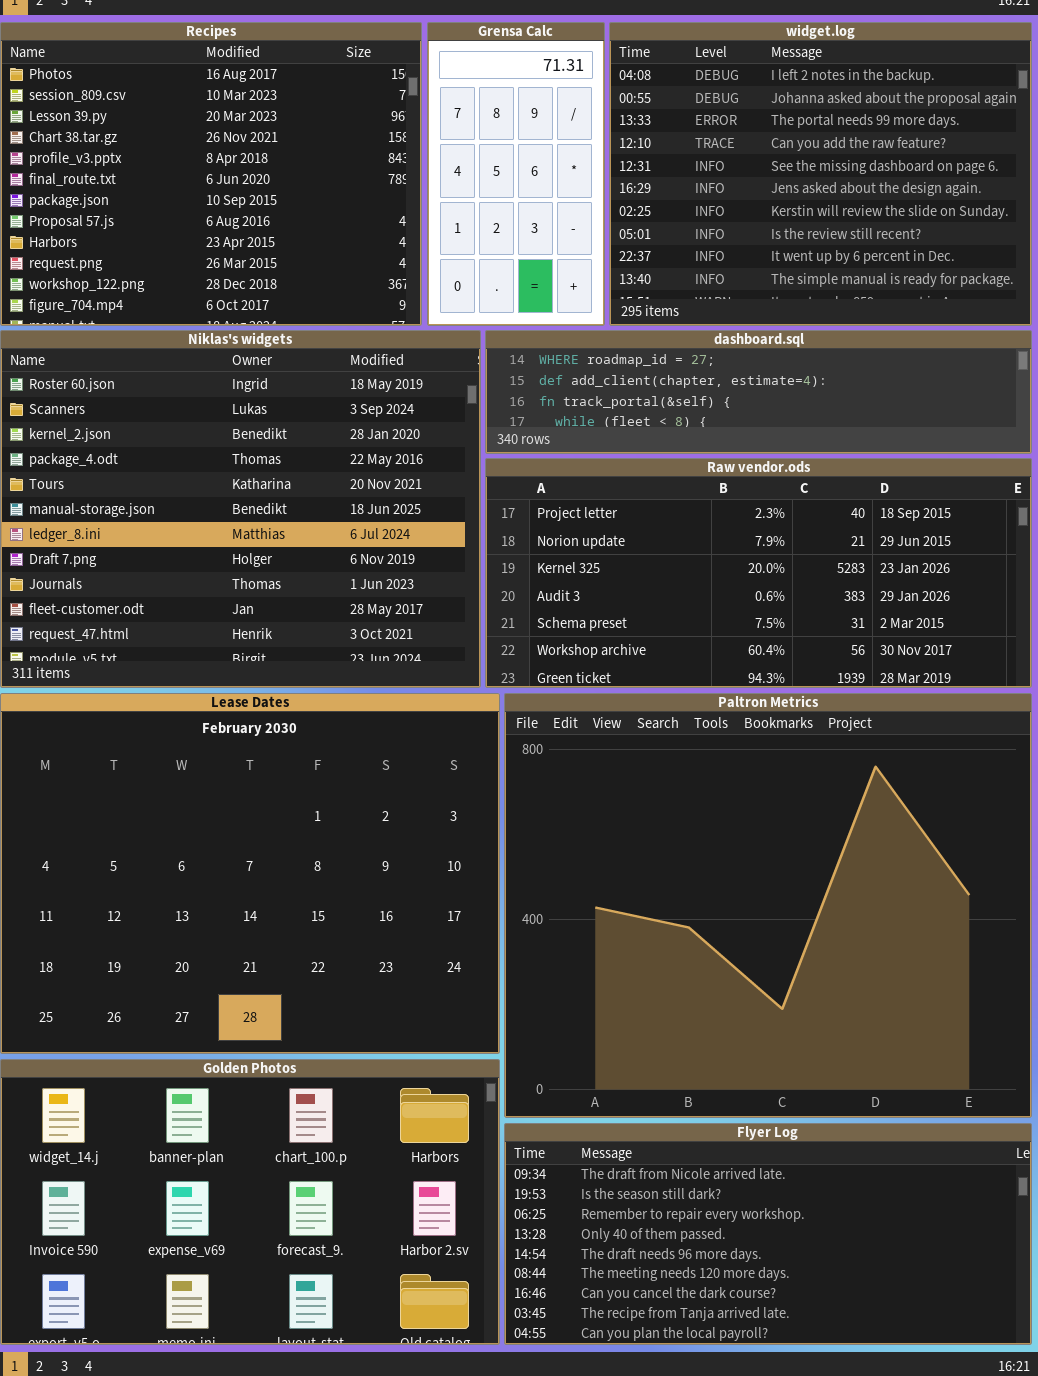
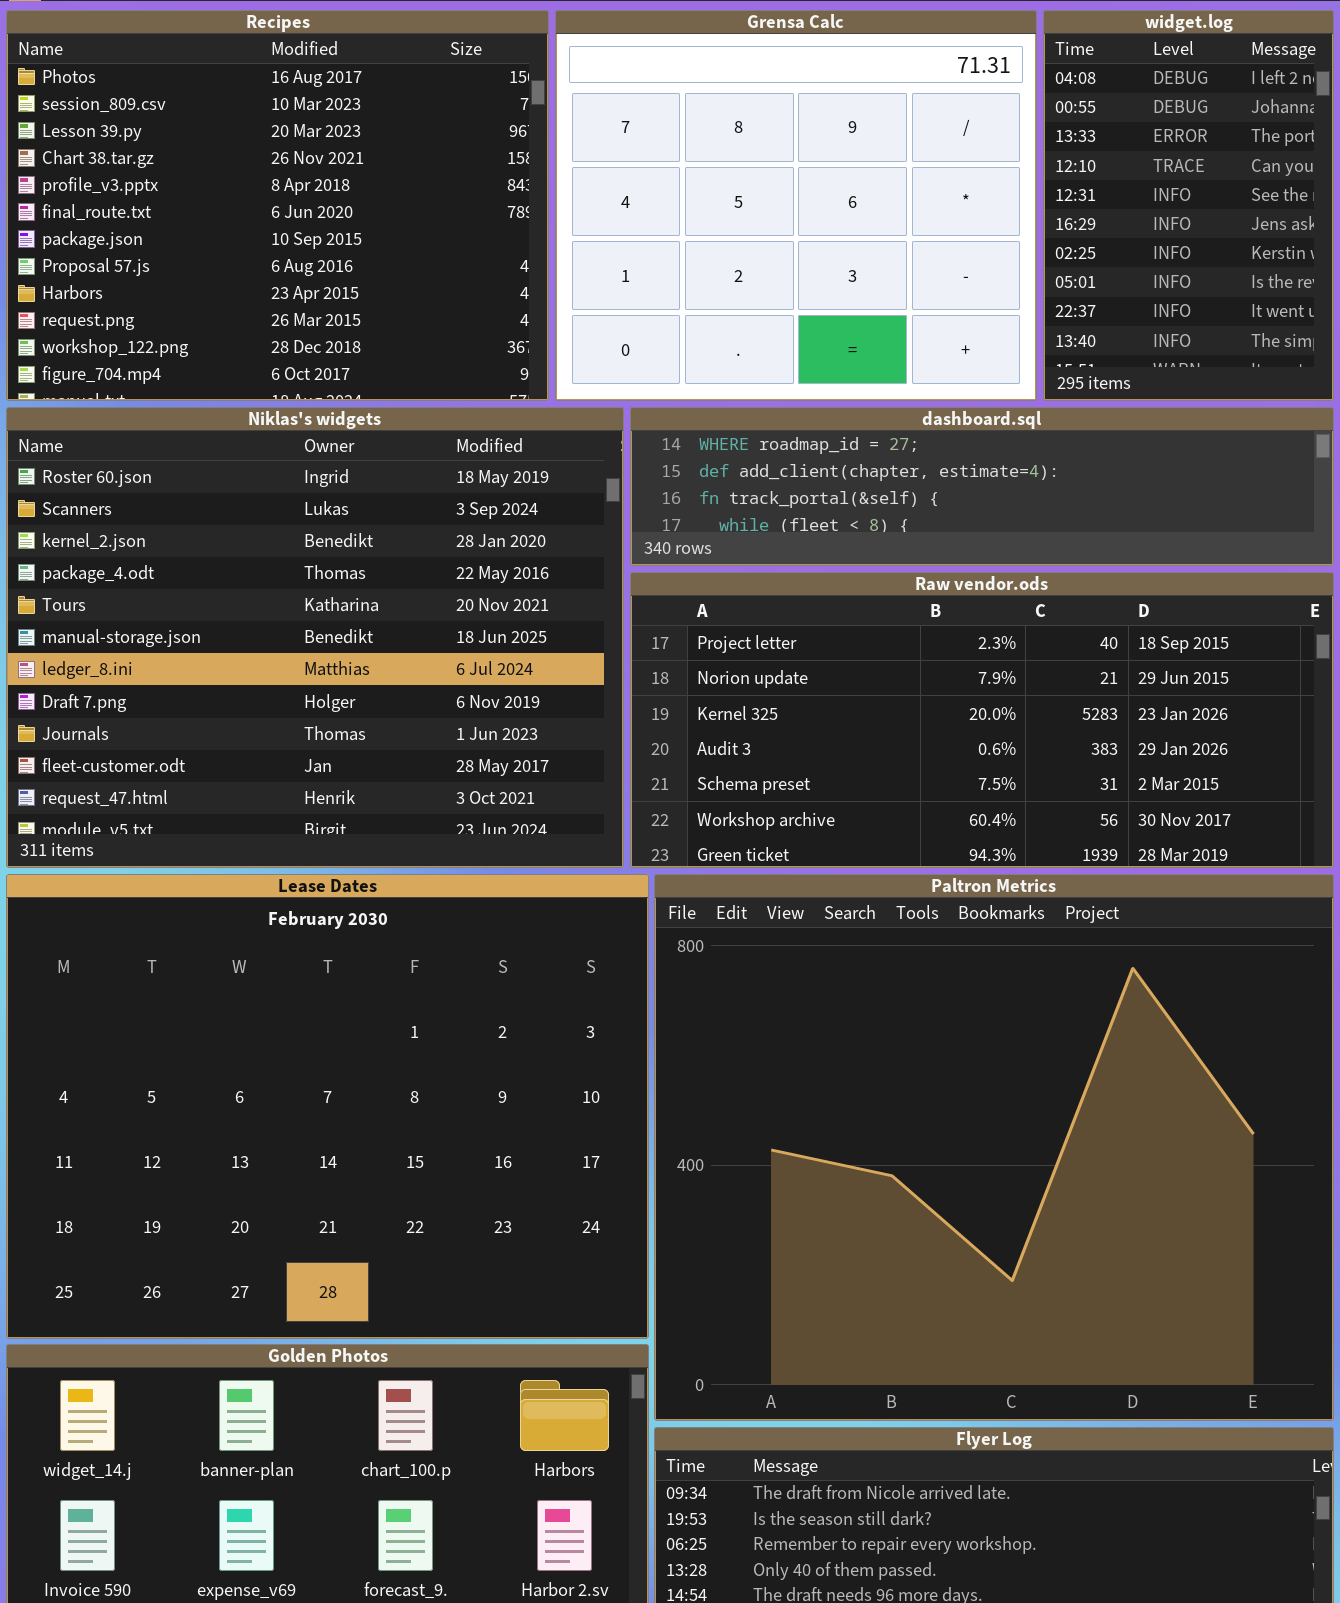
Grensa Calc: [427,22,605,326] -> [555,10,1037,401], resized
widget.log: [609,22,1032,326] -> [1043,10,1334,401], resized

